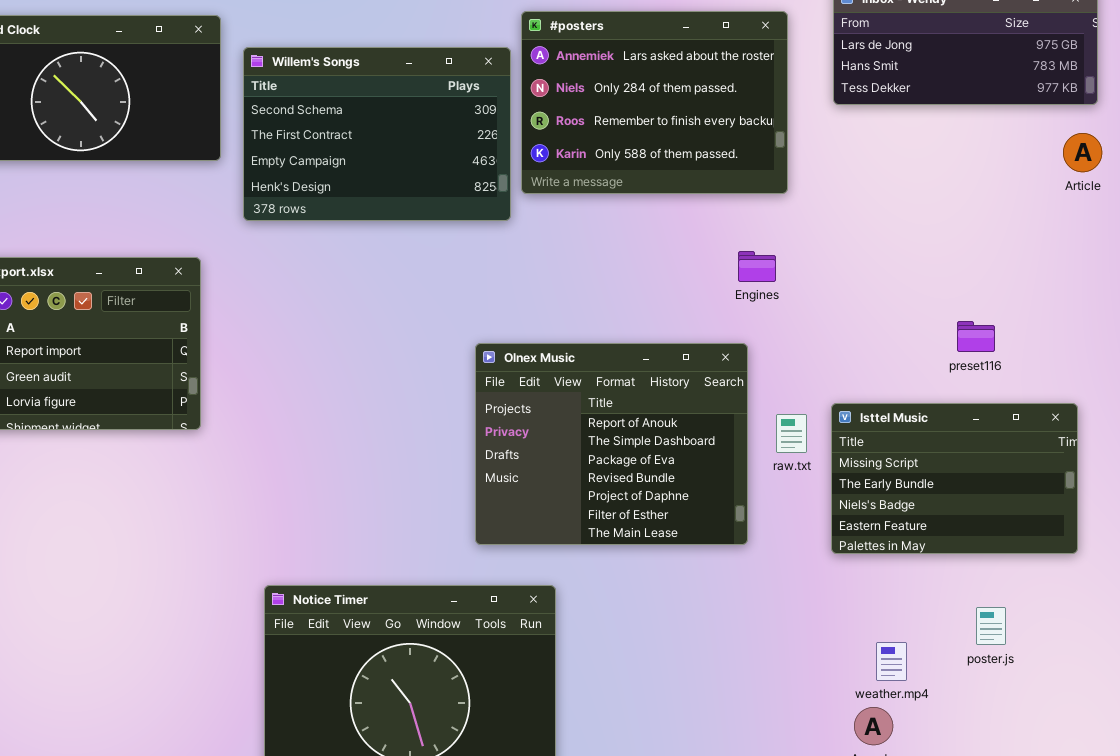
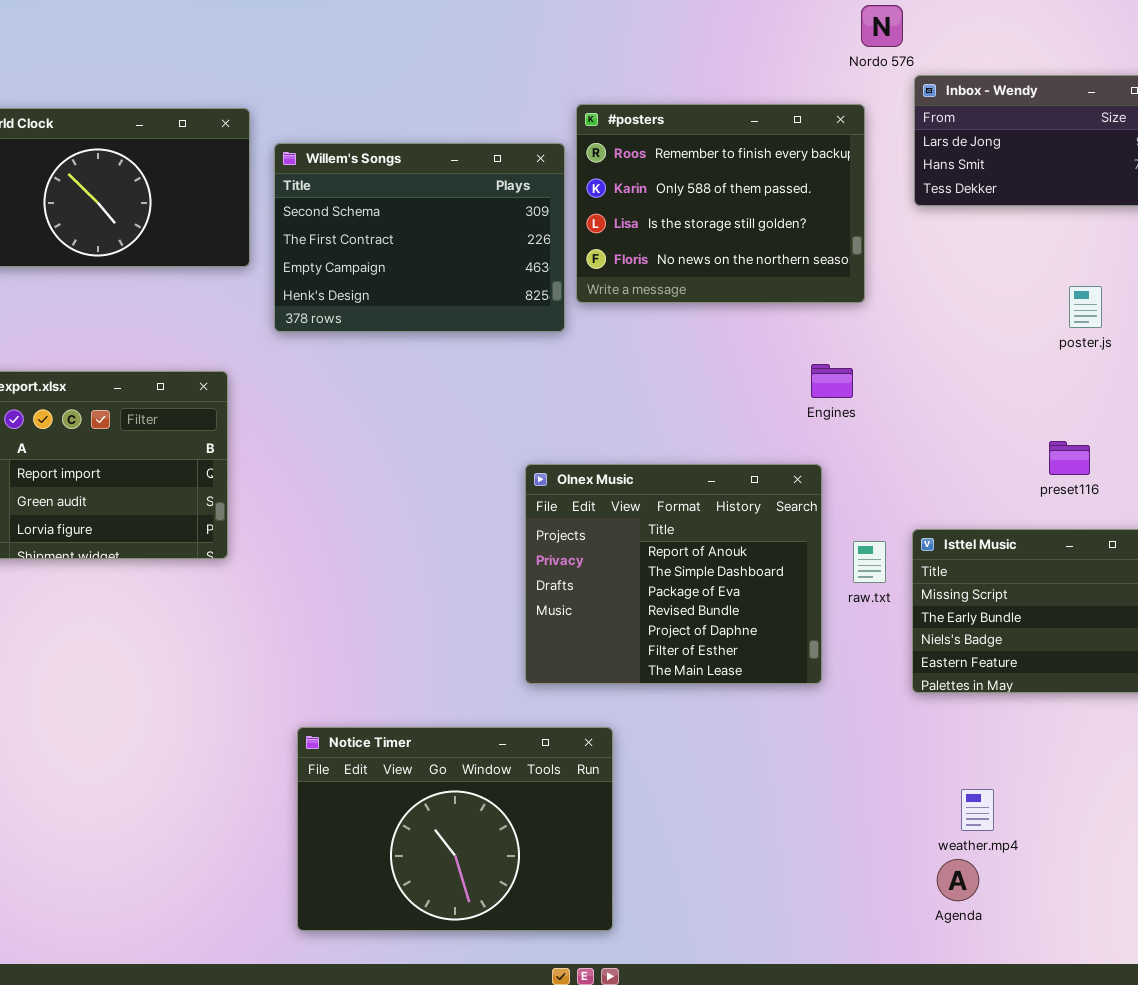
#posters: [521,11,788,194] -> [576,104,865,303], scrolled down 2 rows
poster.js: [976,607,1006,645] -> [1069,286,1102,328], moved

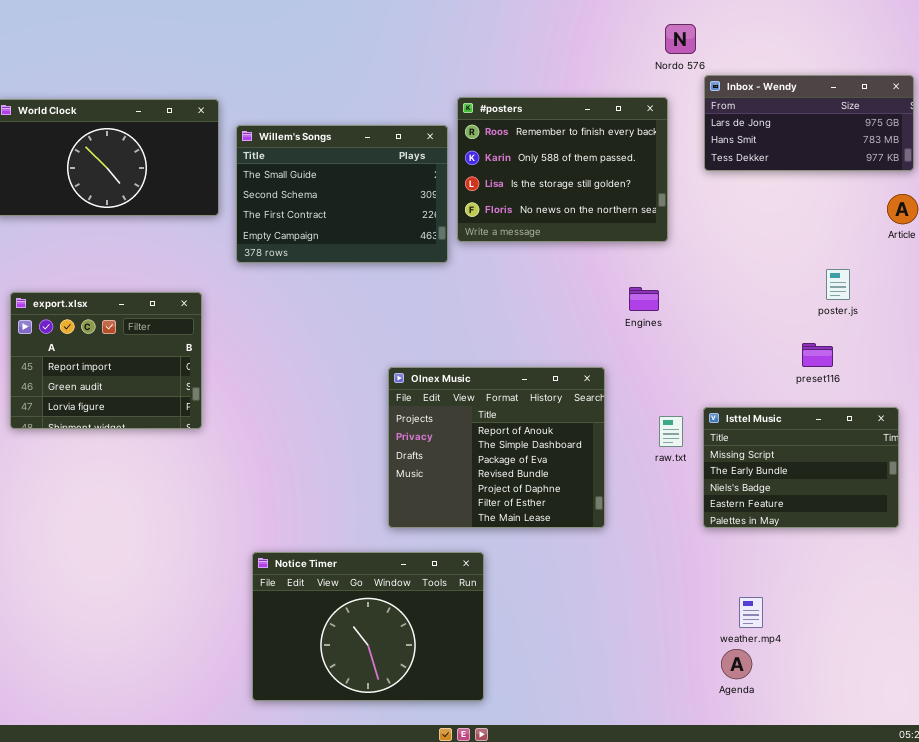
Willem's Songs: [274,143,565,332] -> [236,125,448,263], scrolled up 1 row
poster.js: [1069,286,1102,328] -> [826,269,850,300], moved
Olnex Music: [525,464,822,684] -> [388,367,605,528], moved

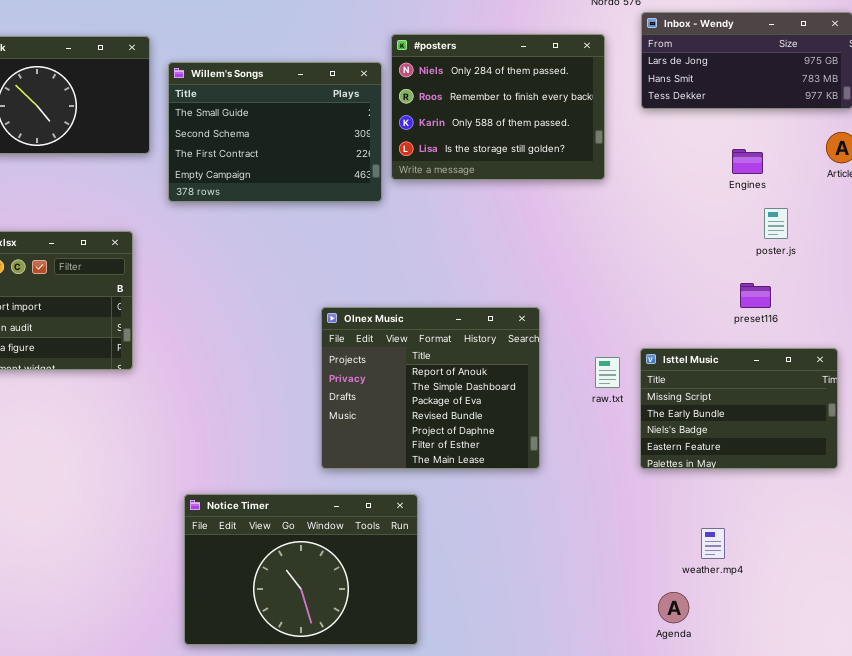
#posters: [457,97,668,242] -> [391,34,605,180], scrolled up 1 row
Engines: [629,287,659,311] -> [732,149,763,174], moved
weather.mp4: [739,597,763,628] -> [701,528,725,559], moved

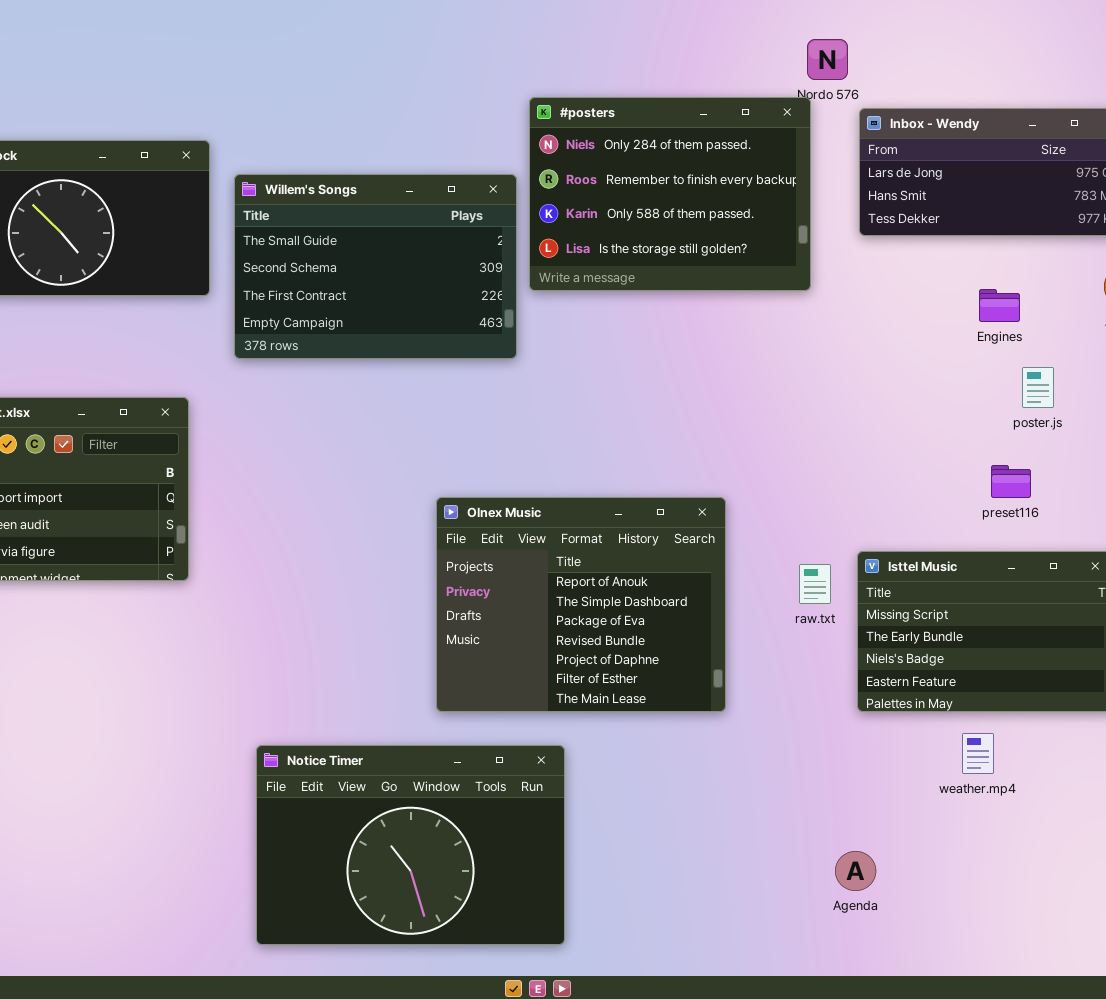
#posters: [391,34,605,180] -> [529,97,811,291], moved
weather.mp4: [701,528,725,559] -> [962,733,994,774], moved
Agenda: [658,592,689,623] -> [835,851,876,891], moved

